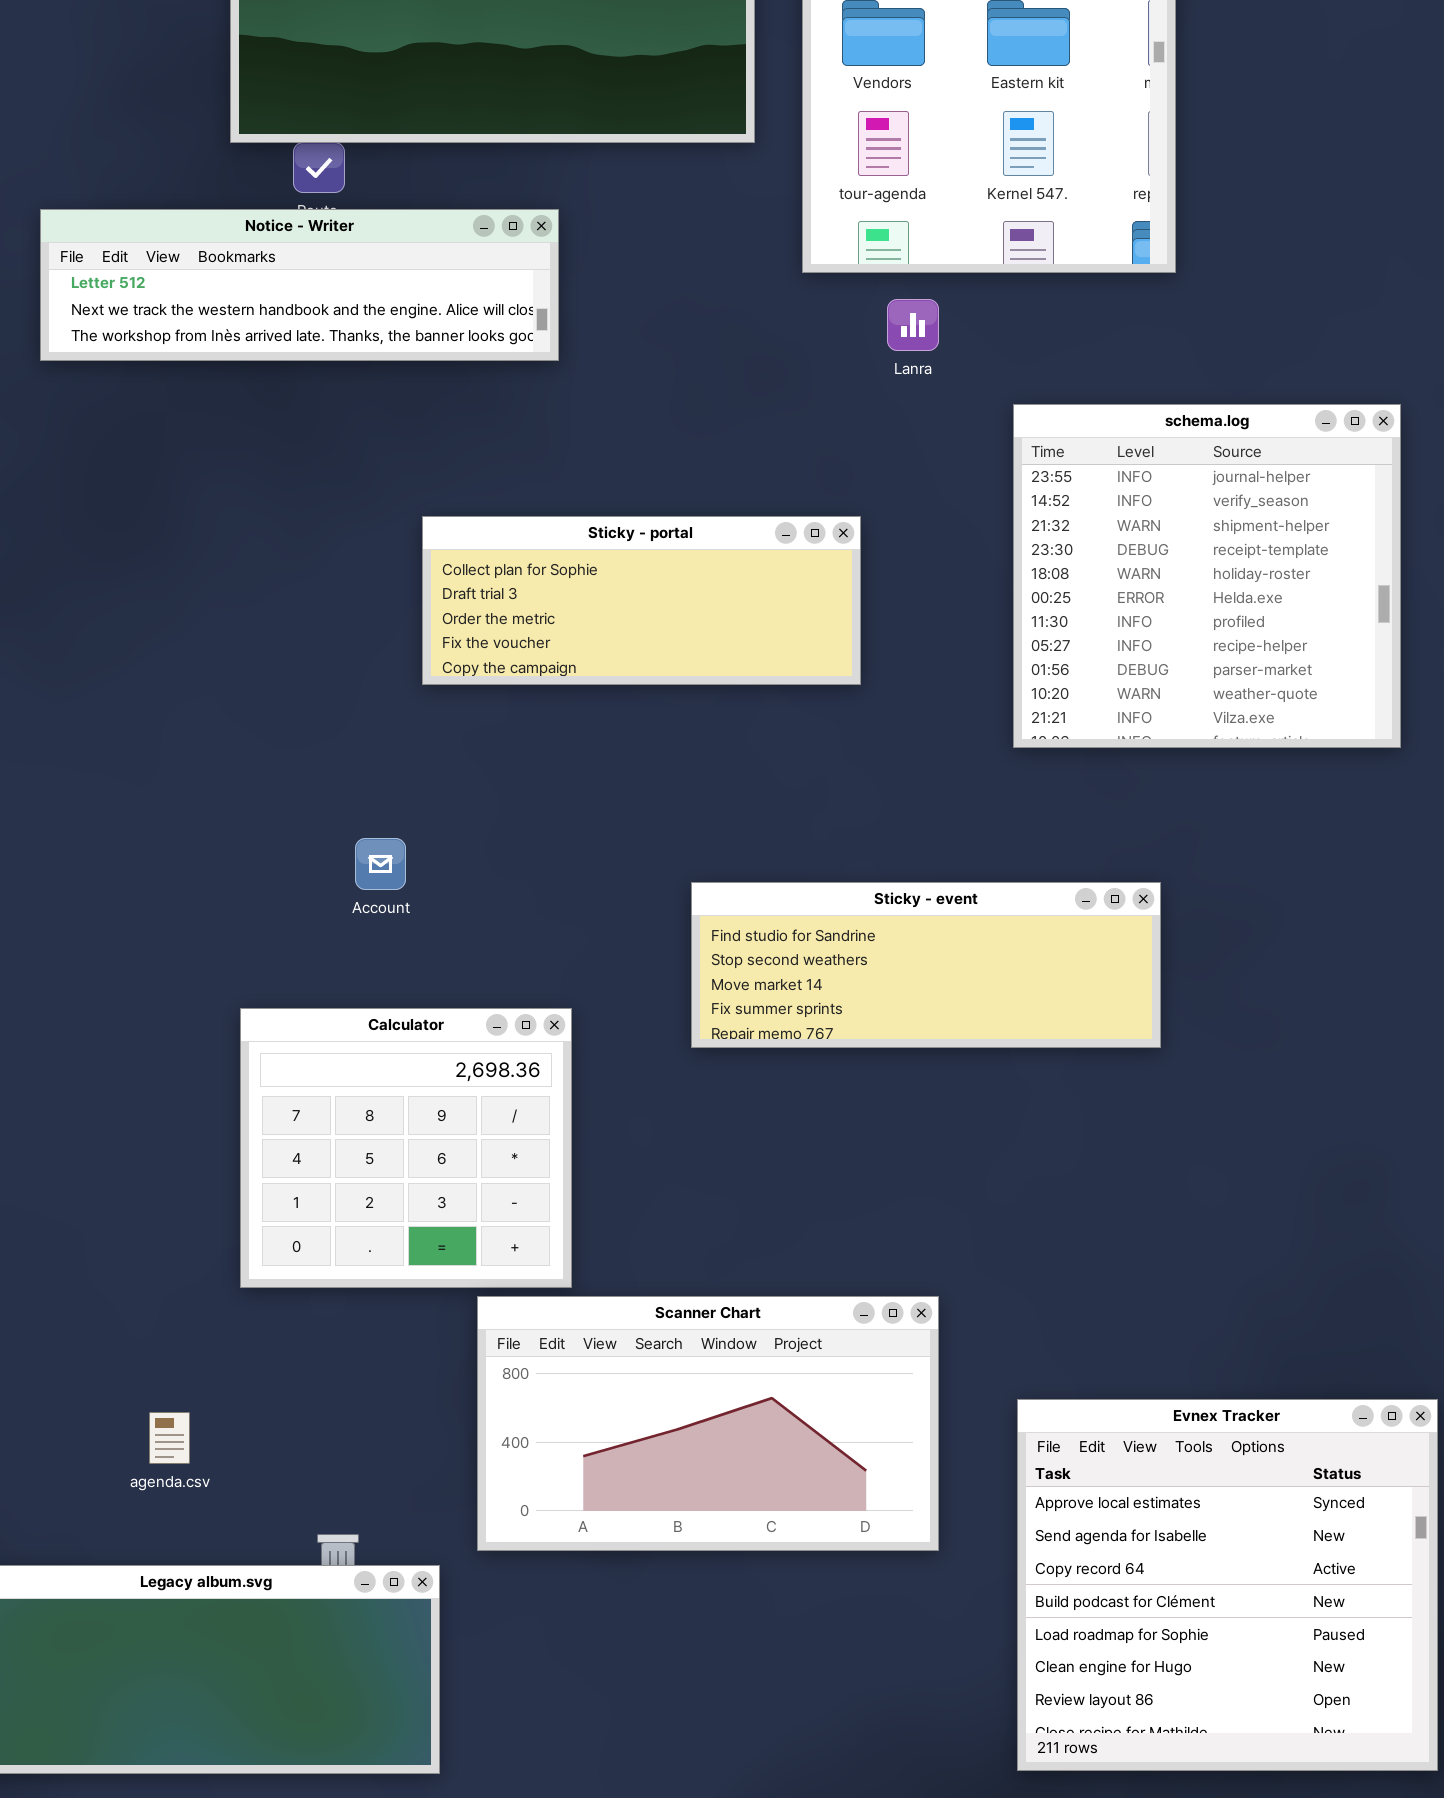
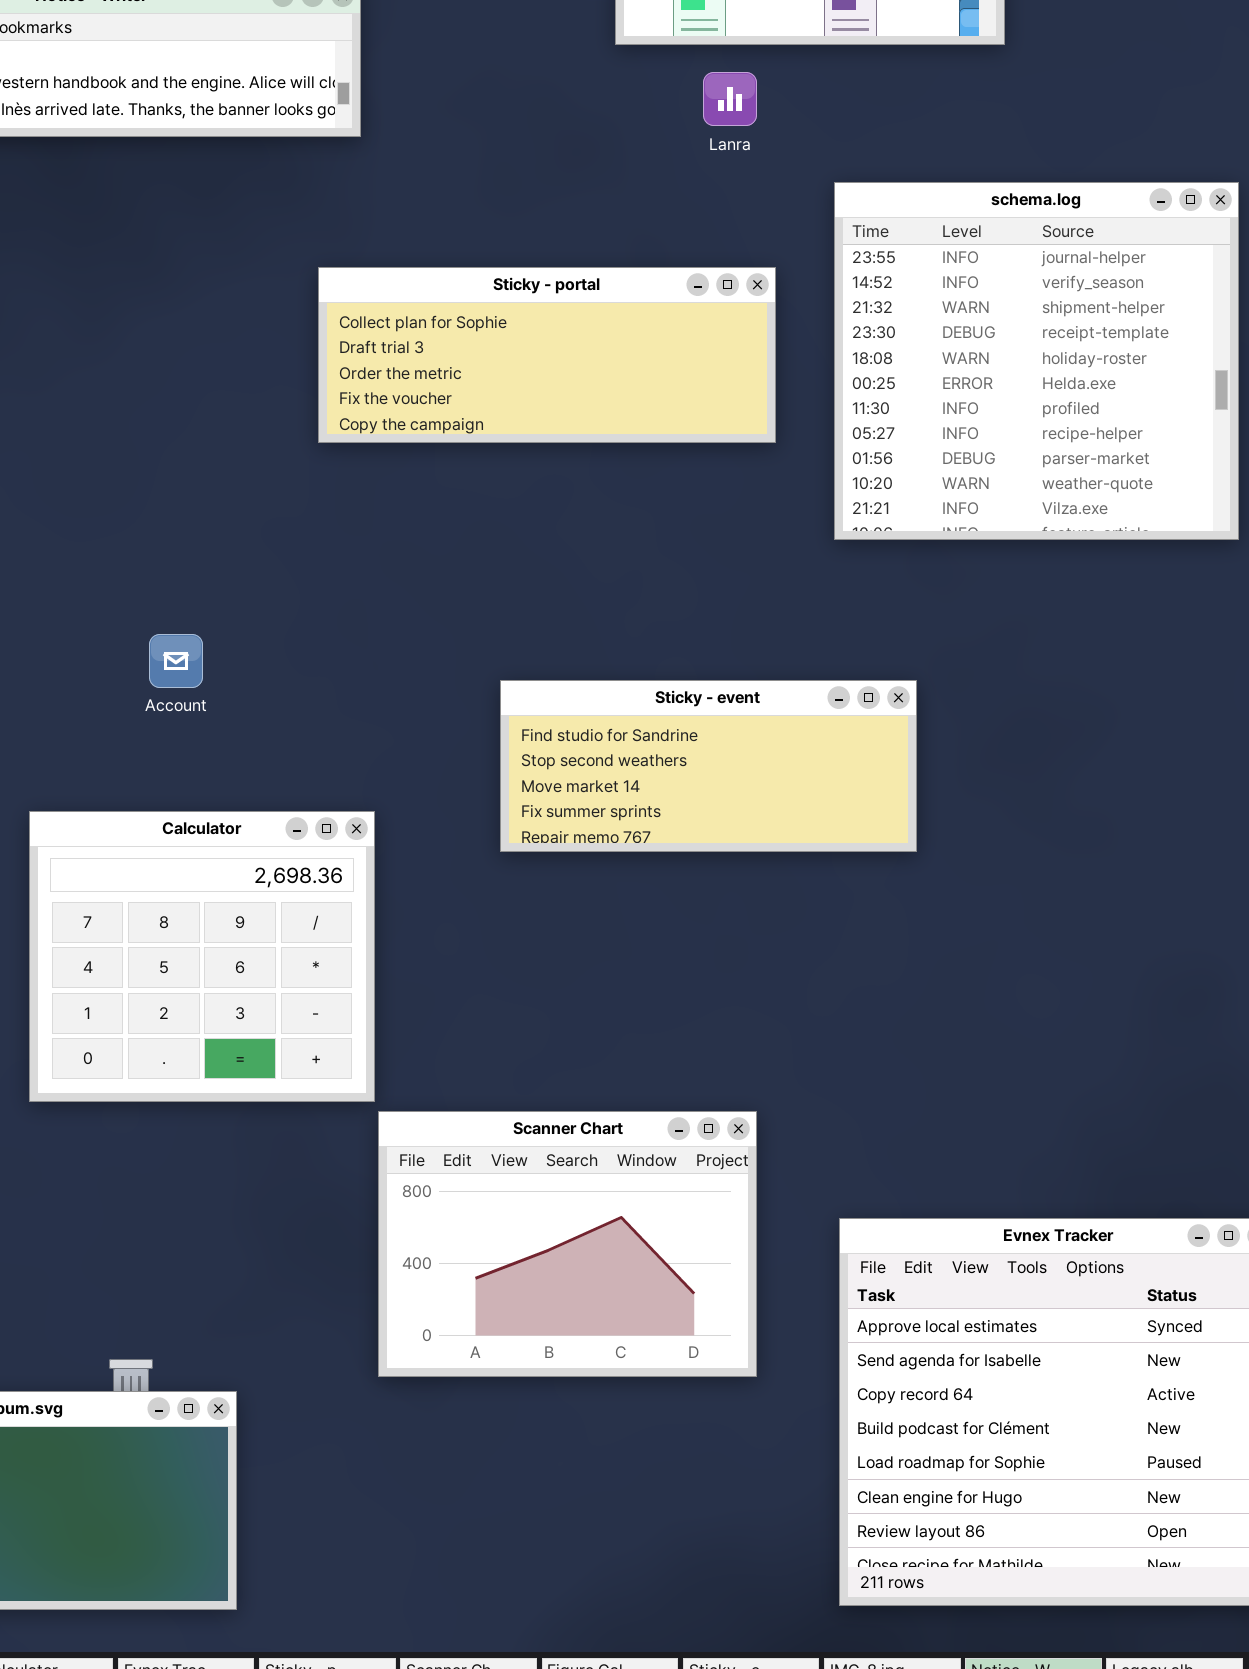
Sticky - portal: [422,516,861,685] -> [318,267,776,443], moved
Sticky - event: [691,882,1161,1048] -> [500,680,917,852], resized
Scanner Chart: [477,1296,939,1551] -> [378,1111,757,1377], resized

